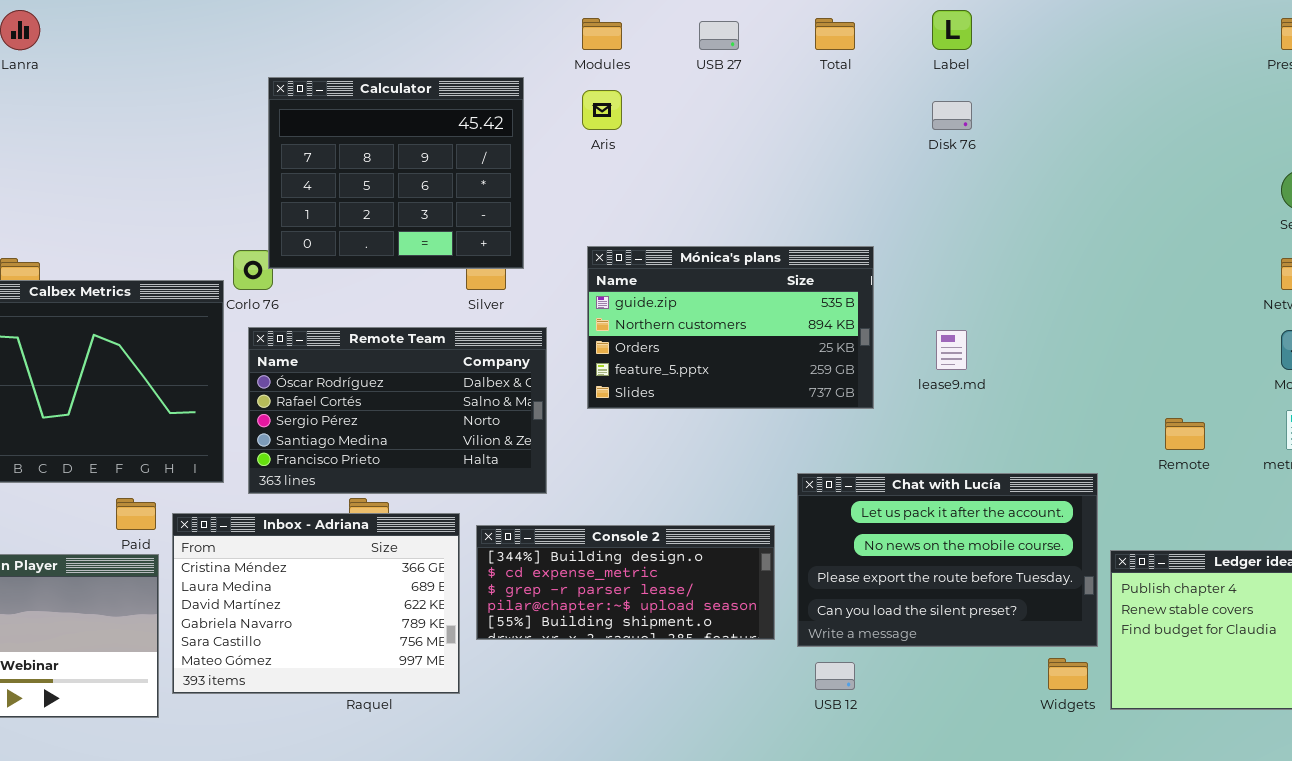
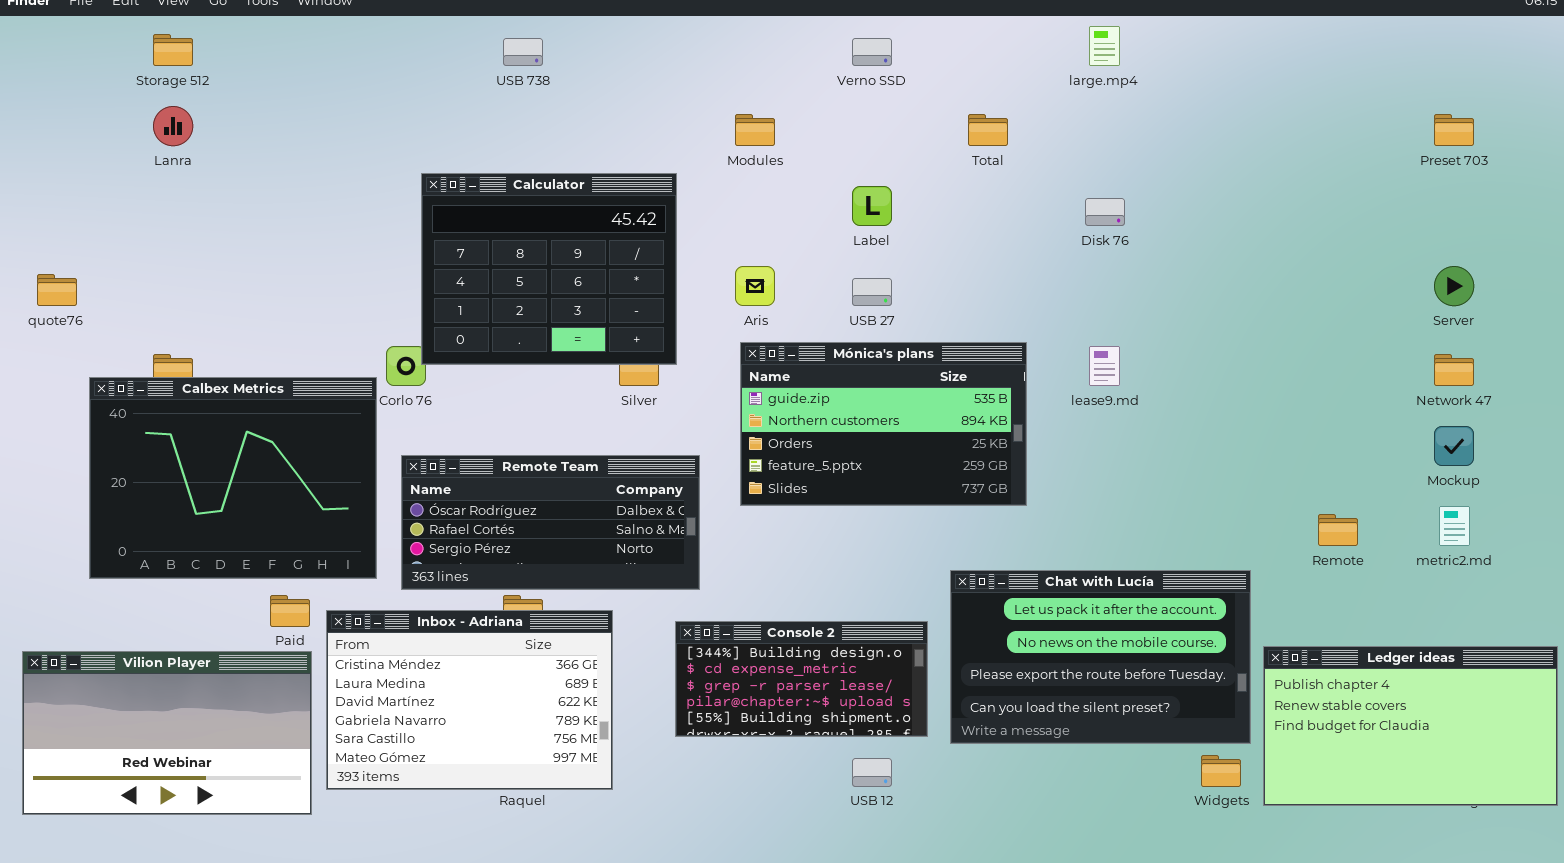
Label: [932,10,972,50] -> [852,186,892,226], moved
USB 27: [699,21,739,50] -> [852,278,892,306], moved
Aris: [582,90,622,130] -> [735,266,775,306], moved
Remote Team: [248,327,547,494] -> [401,455,700,590], resized
lease9.md: [936,330,967,370] -> [1089,346,1120,386], moved
Console 2: [476,525,775,640] -> [675,621,928,737], resized
USB 12: [815,662,855,690] -> [852,758,892,787], moved

